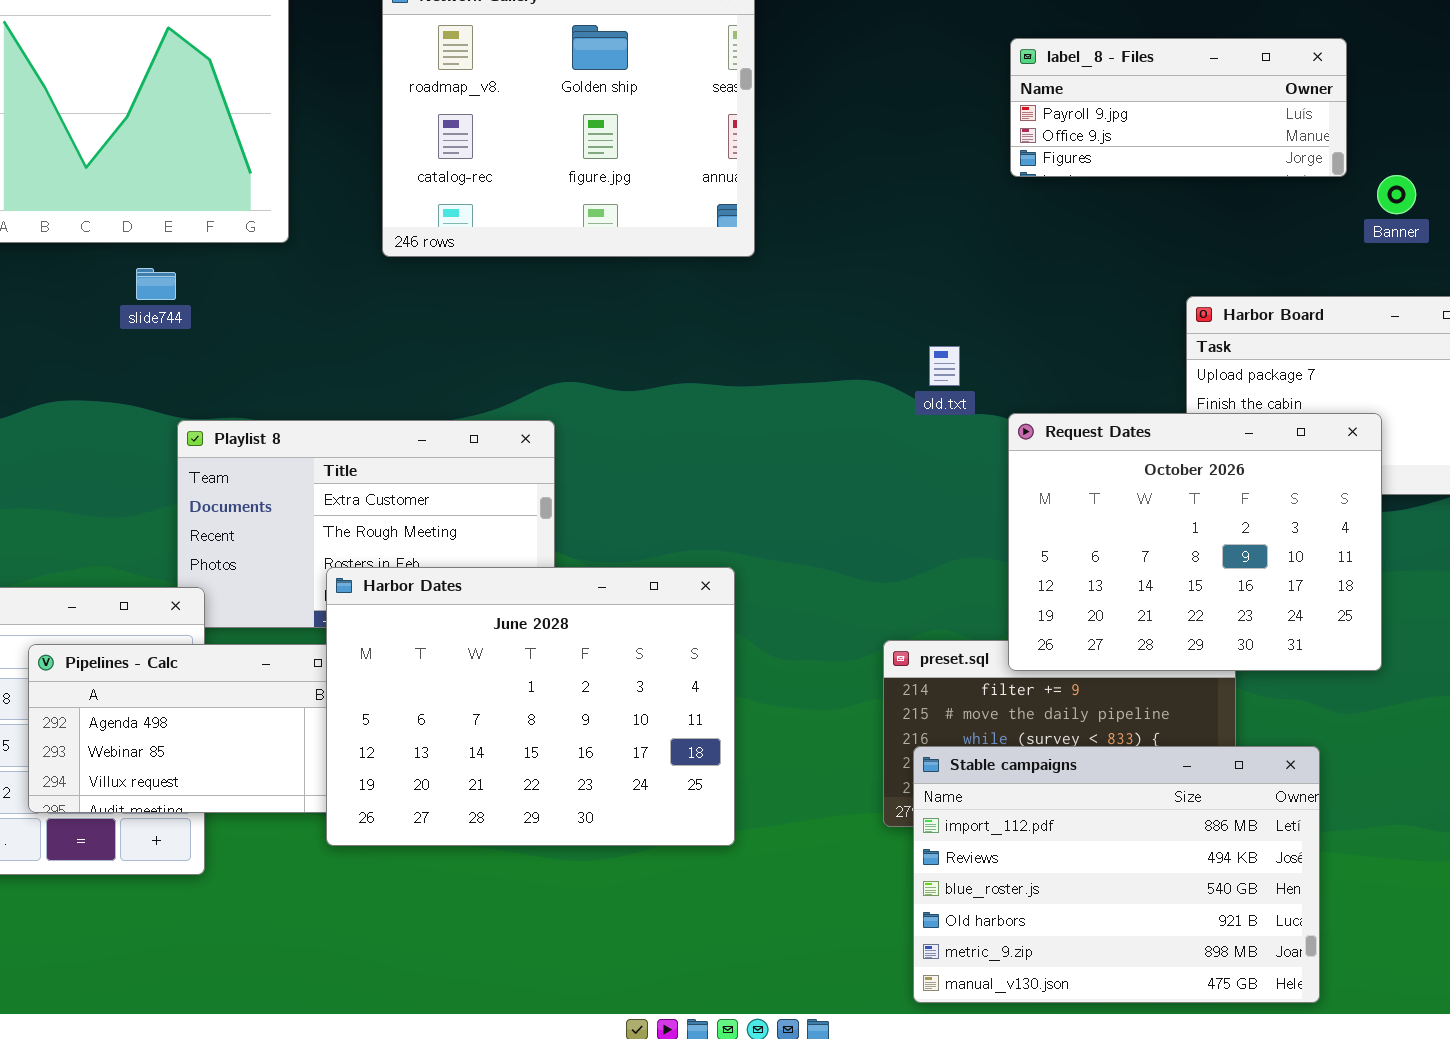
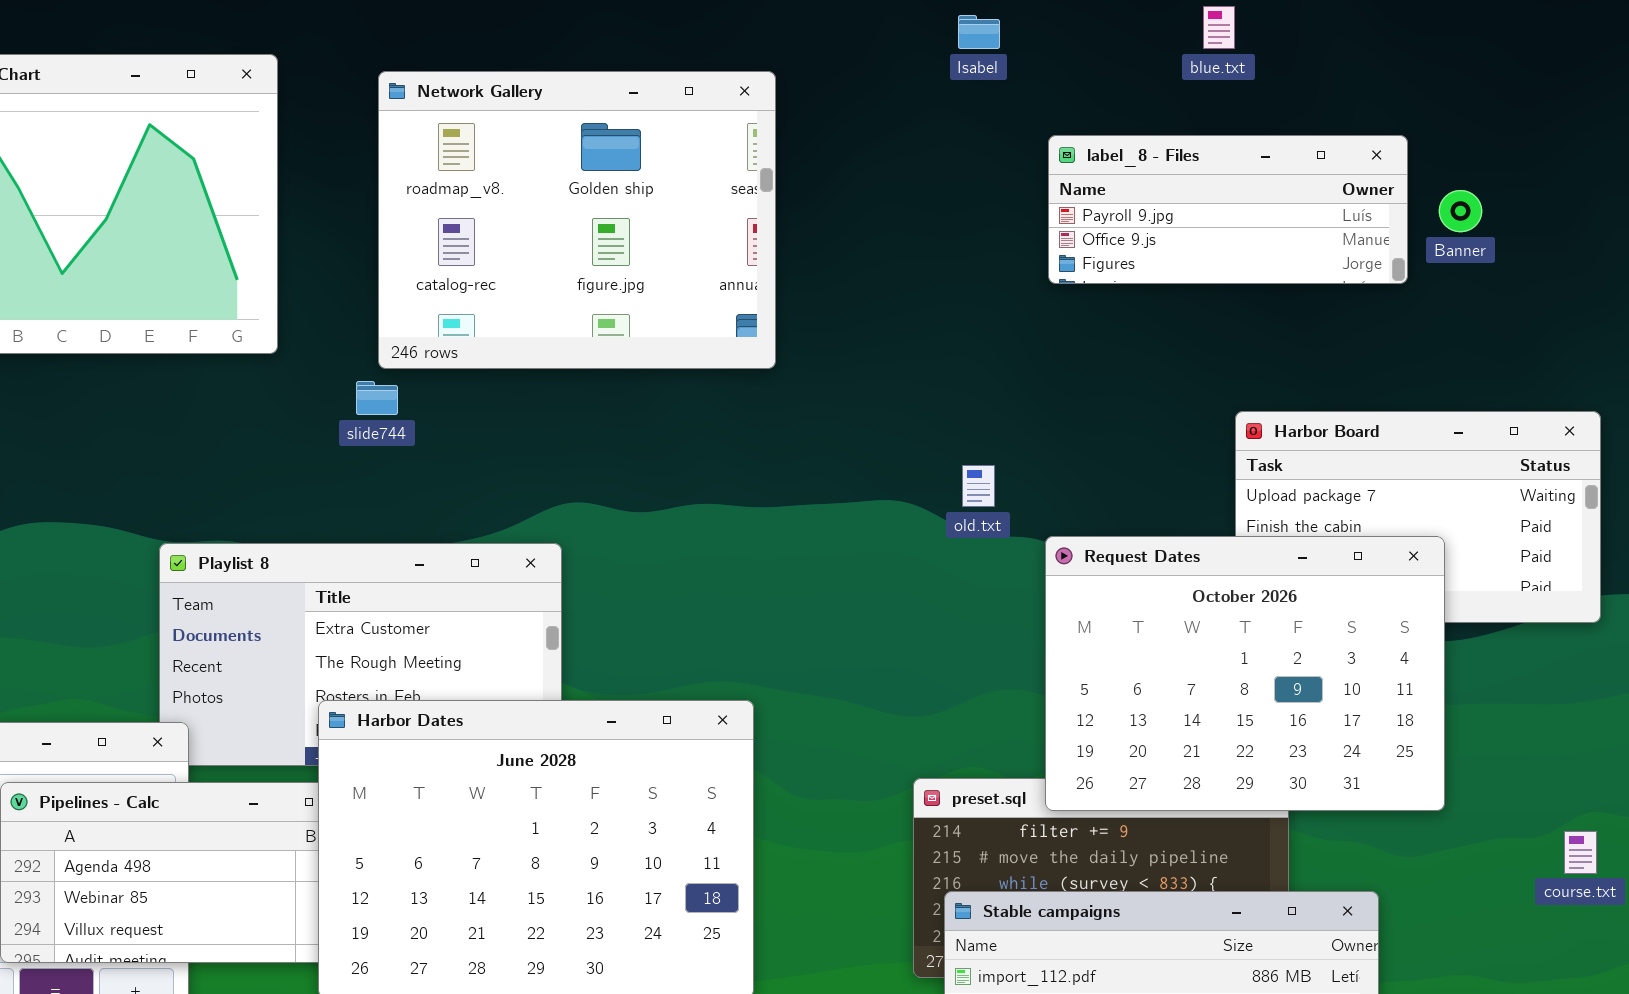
Banner: [1377,175,1416,214] -> [1439,190,1482,232], moved
slide744: [136,268,176,300] -> [356,381,398,415], moved

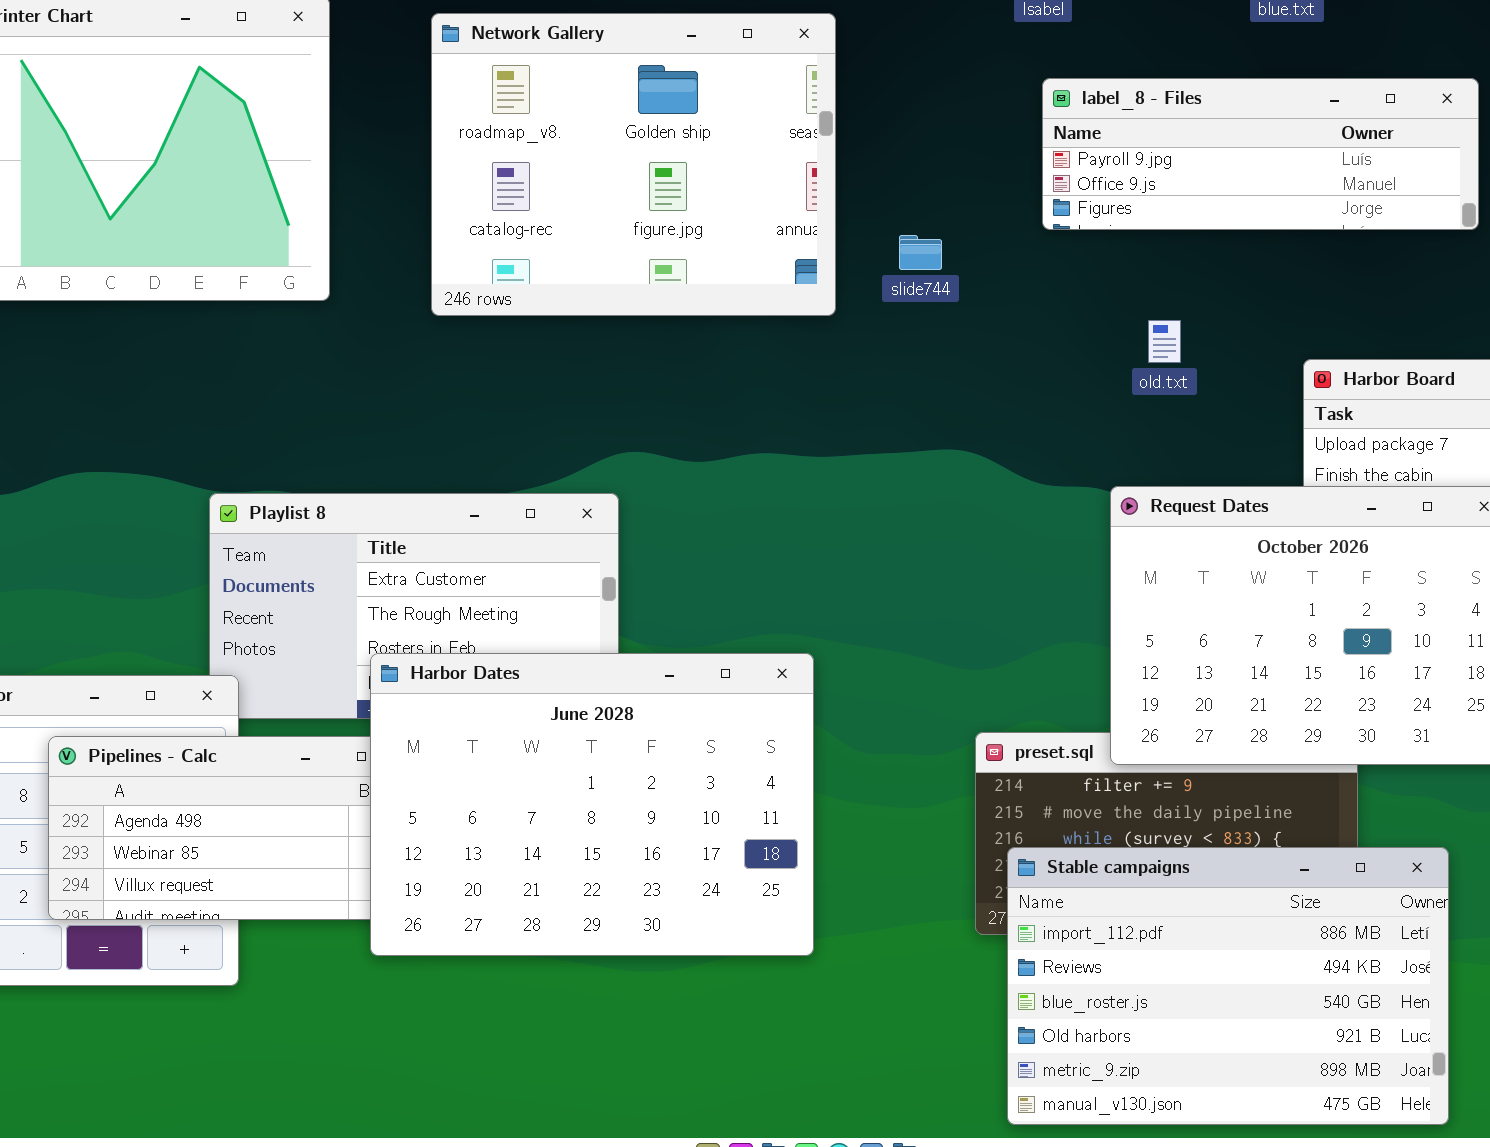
label_8 - Files: [1048,135,1408,284] -> [1042,78,1479,230], resized
slide744: [356,381,398,415] -> [899,235,942,270], moved
old.txt: [962,465,995,507] -> [1148,320,1181,363], moved

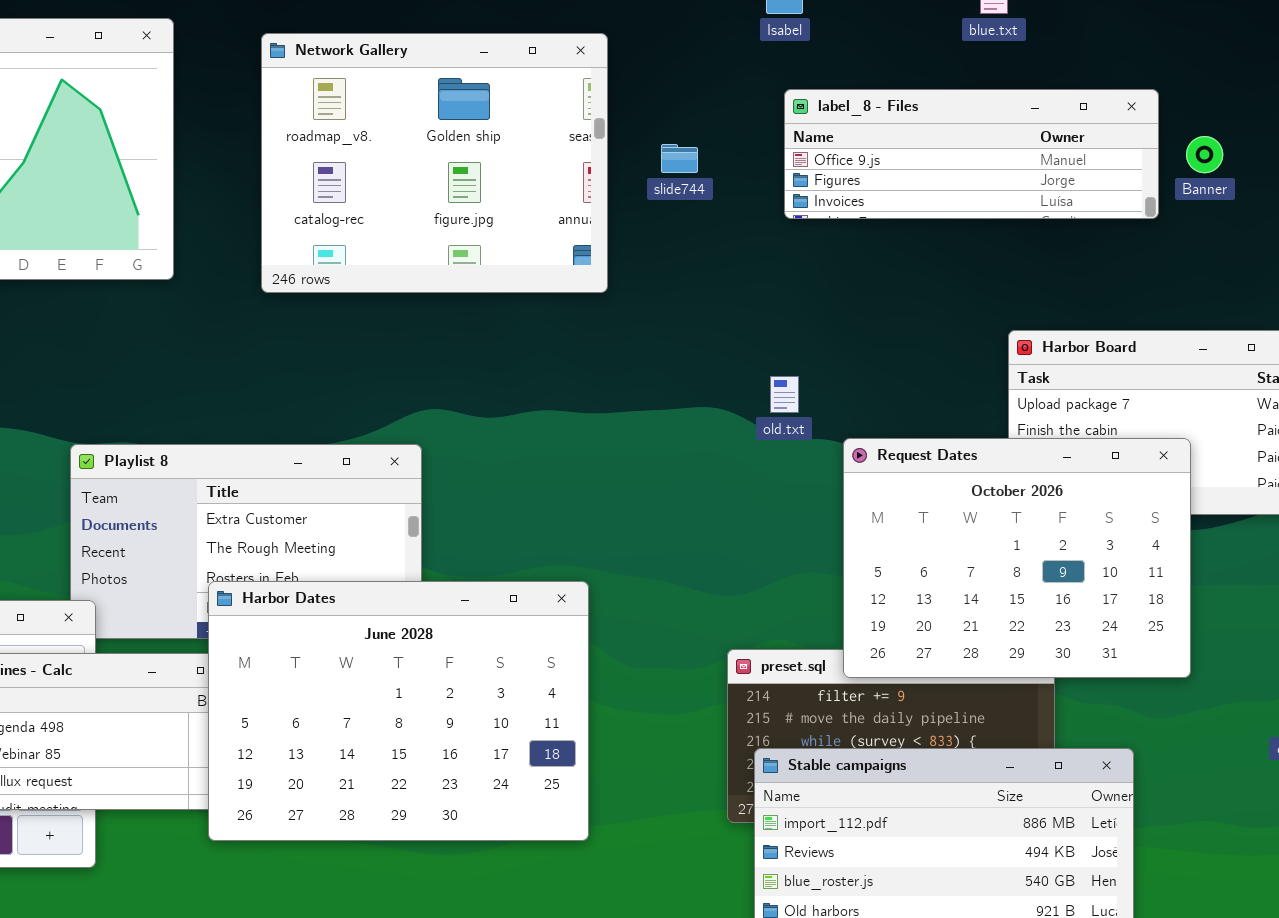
label_8 - Files: [1042,78,1479,230] -> [784,89,1159,219], scrolled down 1 row
slide744: [899,235,942,270] -> [661,144,698,173], moved
old.txt: [1148,320,1181,363] -> [770,376,799,413], moved

